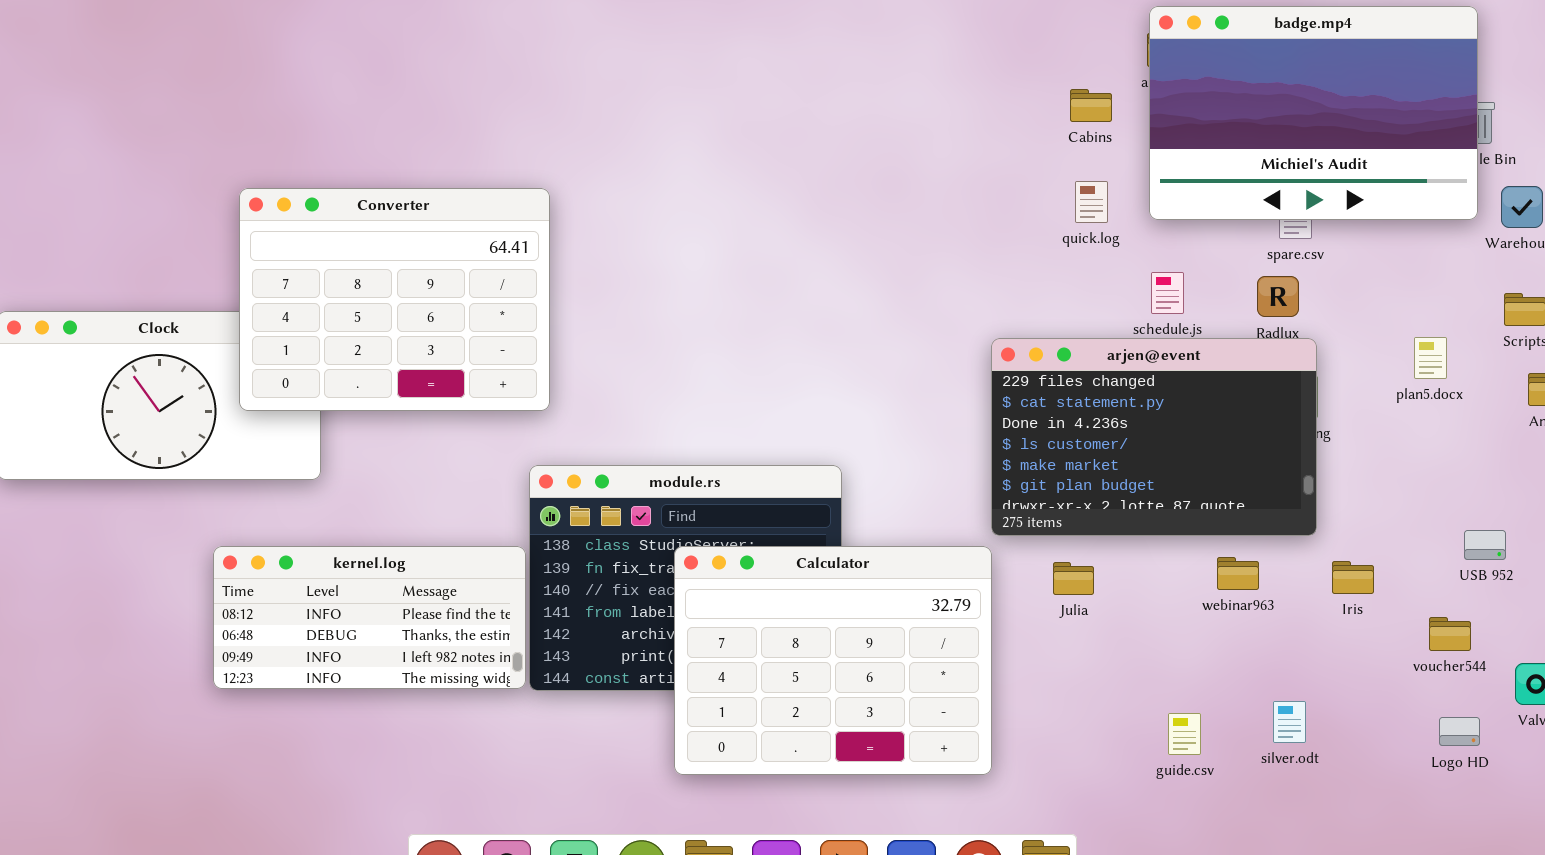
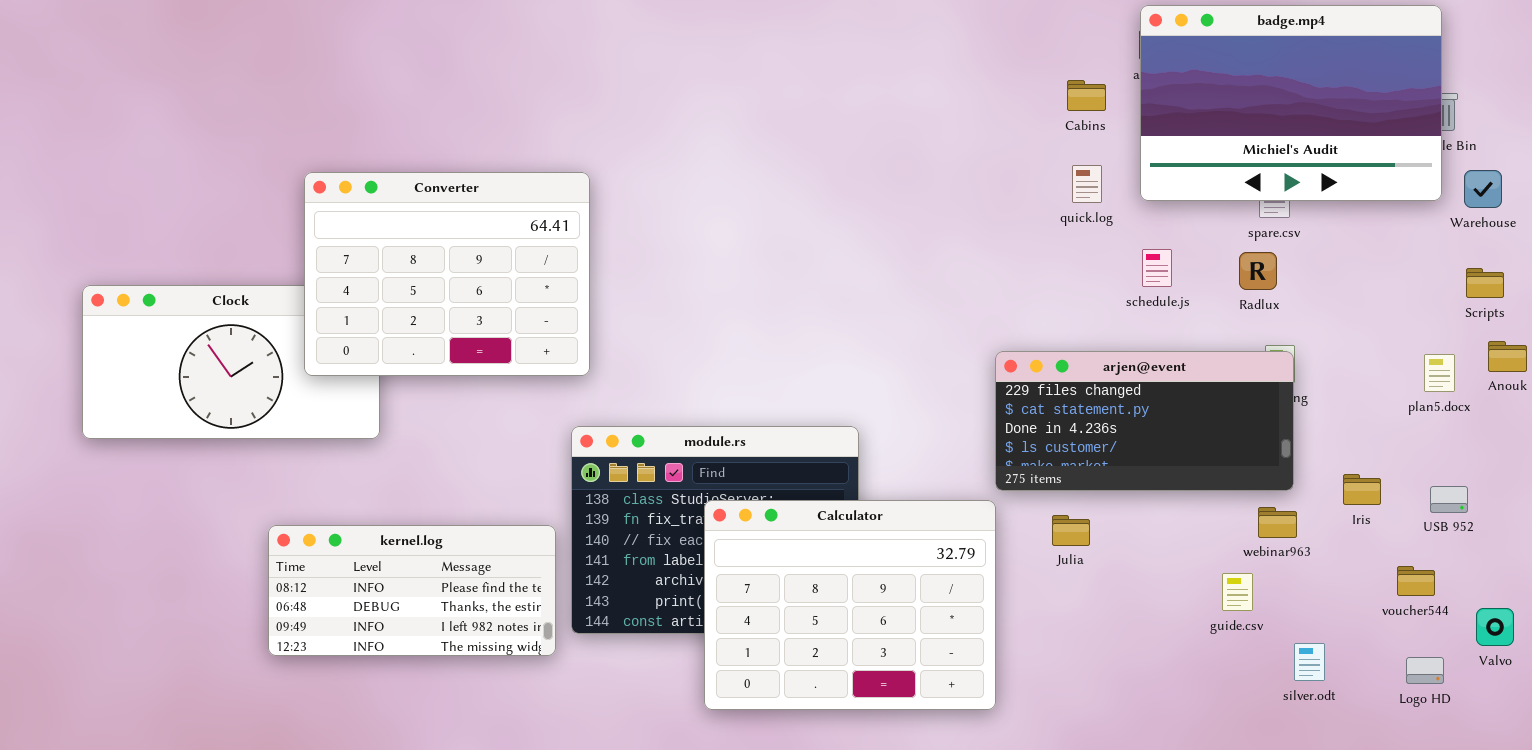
plan5.docx: [1414,337,1447,379] -> [1424,354,1455,392], moved
arjen@event: [991,338,1317,536] -> [995,351,1294,491], resized
kernel.log: [213,546,526,689] -> [268,525,556,656], moved
webinar963: [1217,557,1259,590] -> [1258,507,1297,538], moved
Iris: [1332,561,1374,594] -> [1343,474,1381,505], moved
silver.odt: [1273,701,1306,743] -> [1294,643,1325,681], moved
guide.csv: [1168,713,1201,755] -> [1222,573,1253,611], moved

